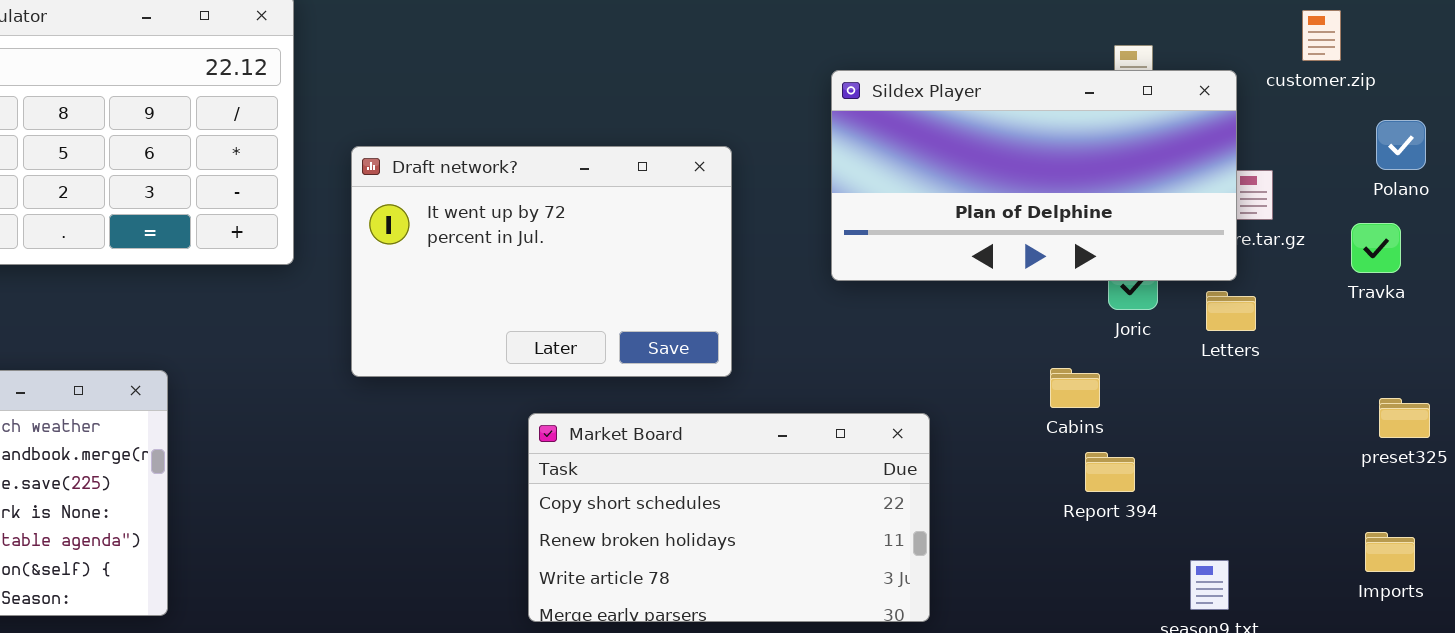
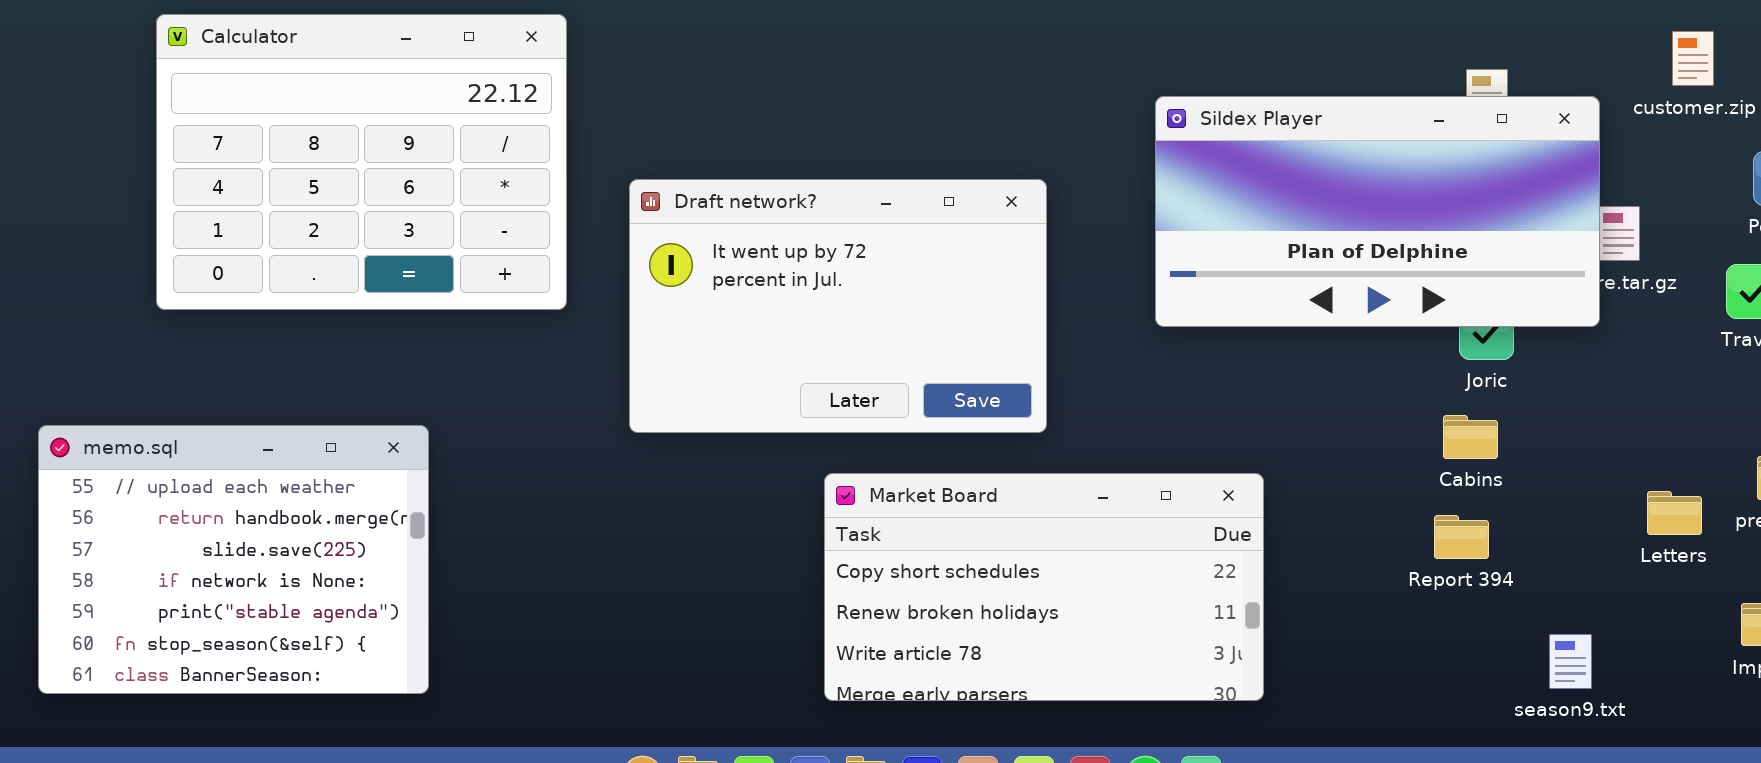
Letters: [1206,291,1256,331] -> [1647,491,1702,535], moved
Cabins: [1050,368,1100,408] -> [1443,415,1498,459], moved

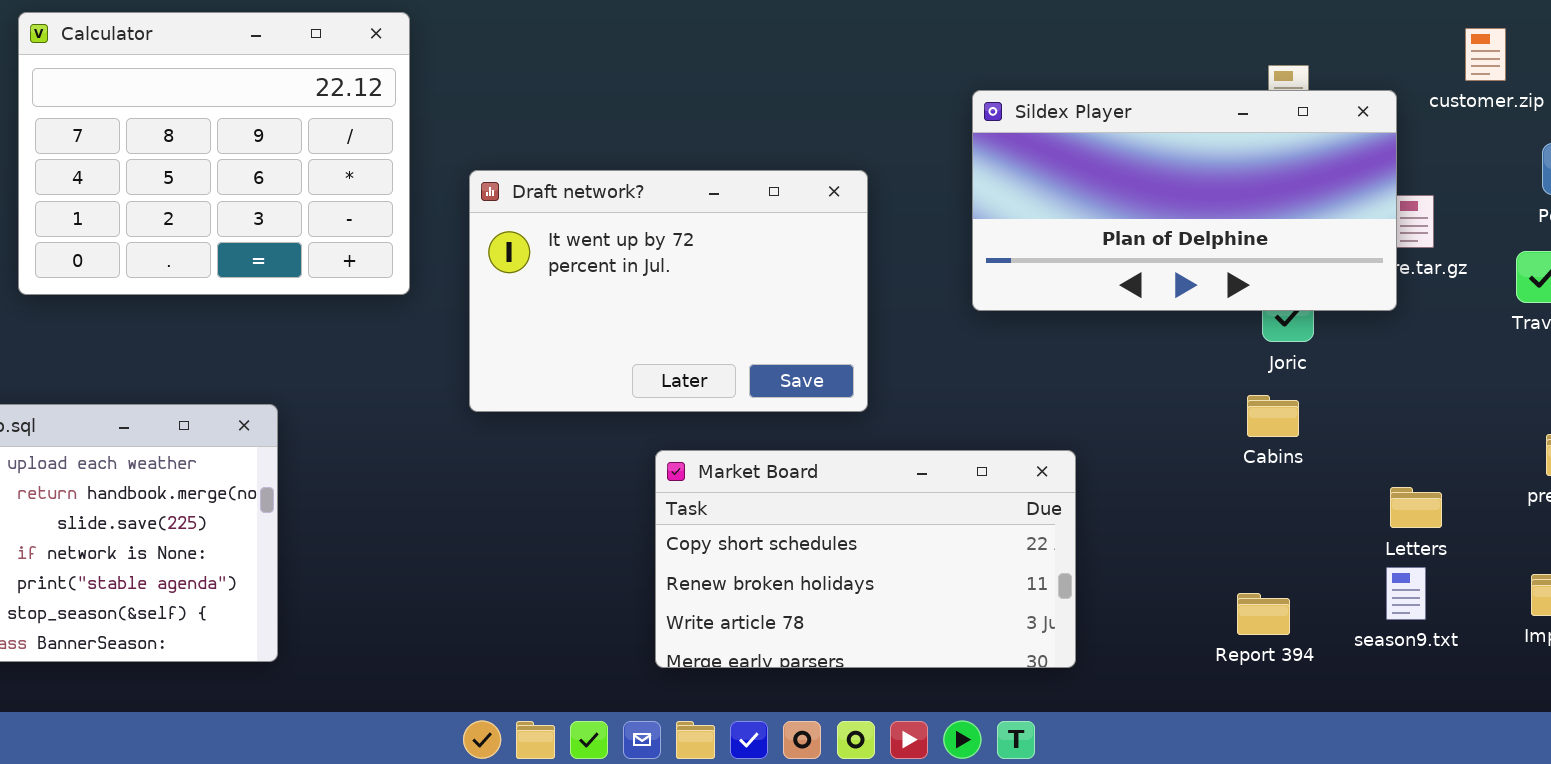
Letters: [1647,491,1702,535] -> [1390,487,1442,528], moved
Report 394: [1434,515,1489,559] -> [1237,593,1290,635], moved
season9.txt: [1549,634,1592,689] -> [1386,567,1426,620], moved

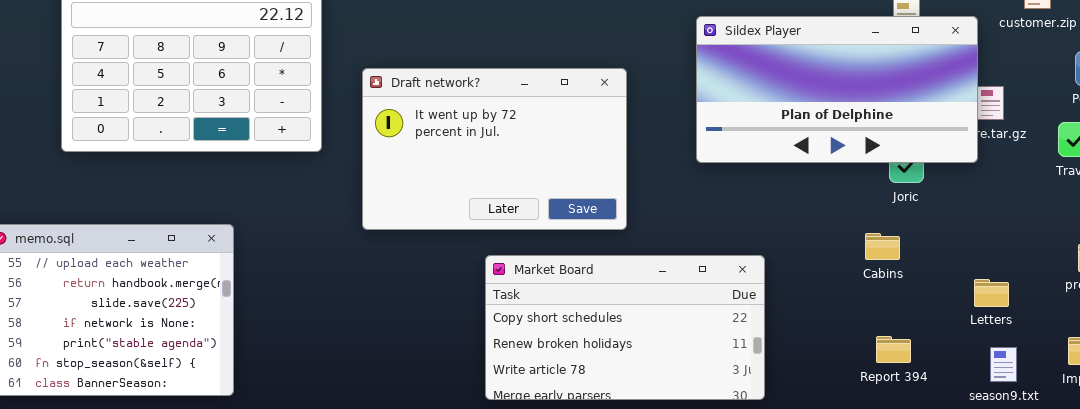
Cabins: [1247,395,1299,437] -> [865,233,900,260], moved
season9.txt: [1386,567,1426,620] -> [990,347,1017,382], moved
Report 394: [1237,593,1290,635] -> [876,336,911,363], moved

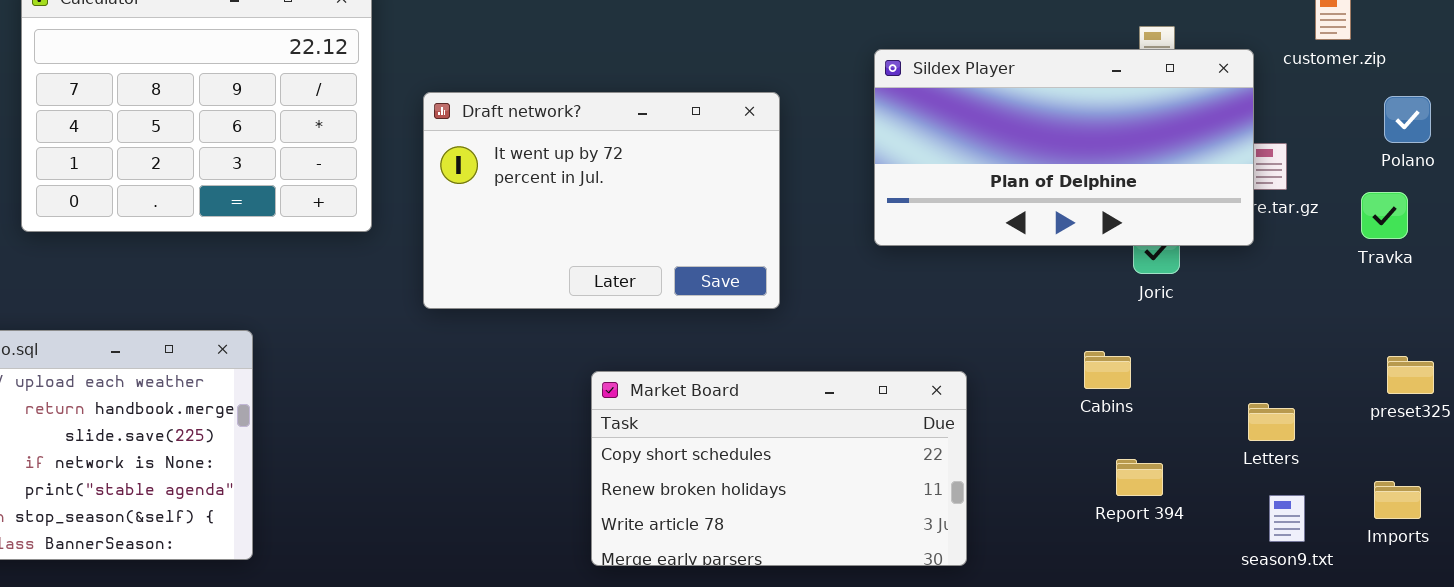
Draft network?: [362,68,627,230] -> [423,92,780,309], moved
Cabins: [865,233,900,260] -> [1084,351,1131,389], moved
Report 394: [876,336,911,363] -> [1116,459,1163,496], moved

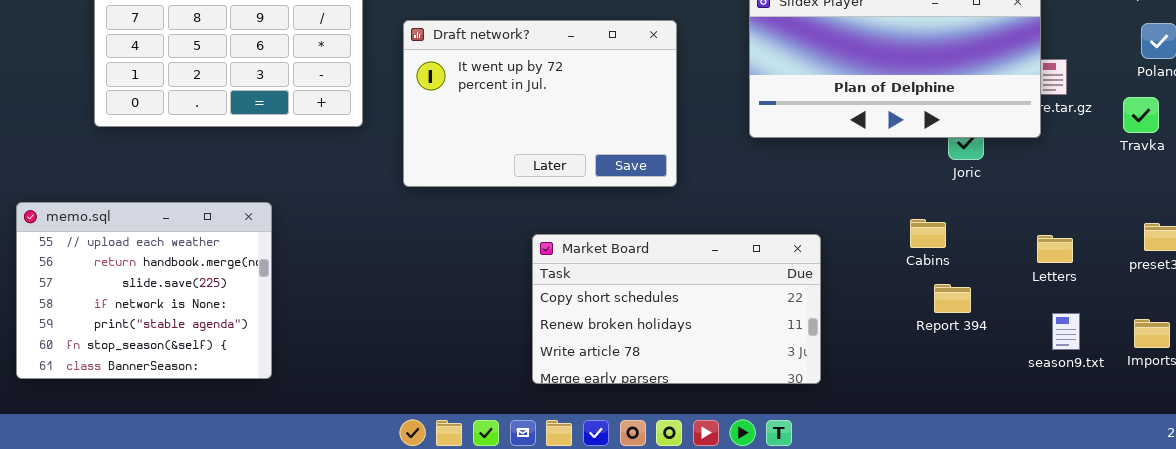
Letters: [1248,403,1295,441] -> [1037,235,1073,263], moved
Report 394: [1116,459,1163,496] -> [934,284,971,313], moved
season9.txt: [1269,495,1305,542] -> [1052,313,1080,350], moved

